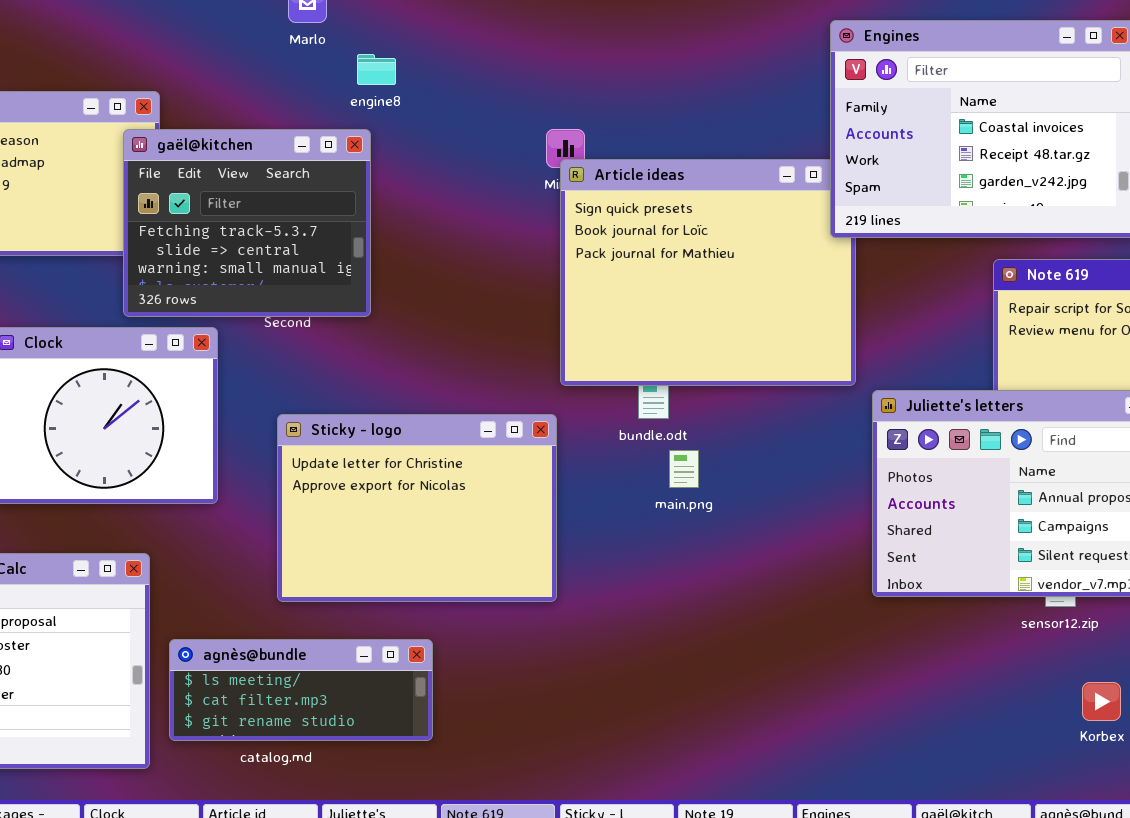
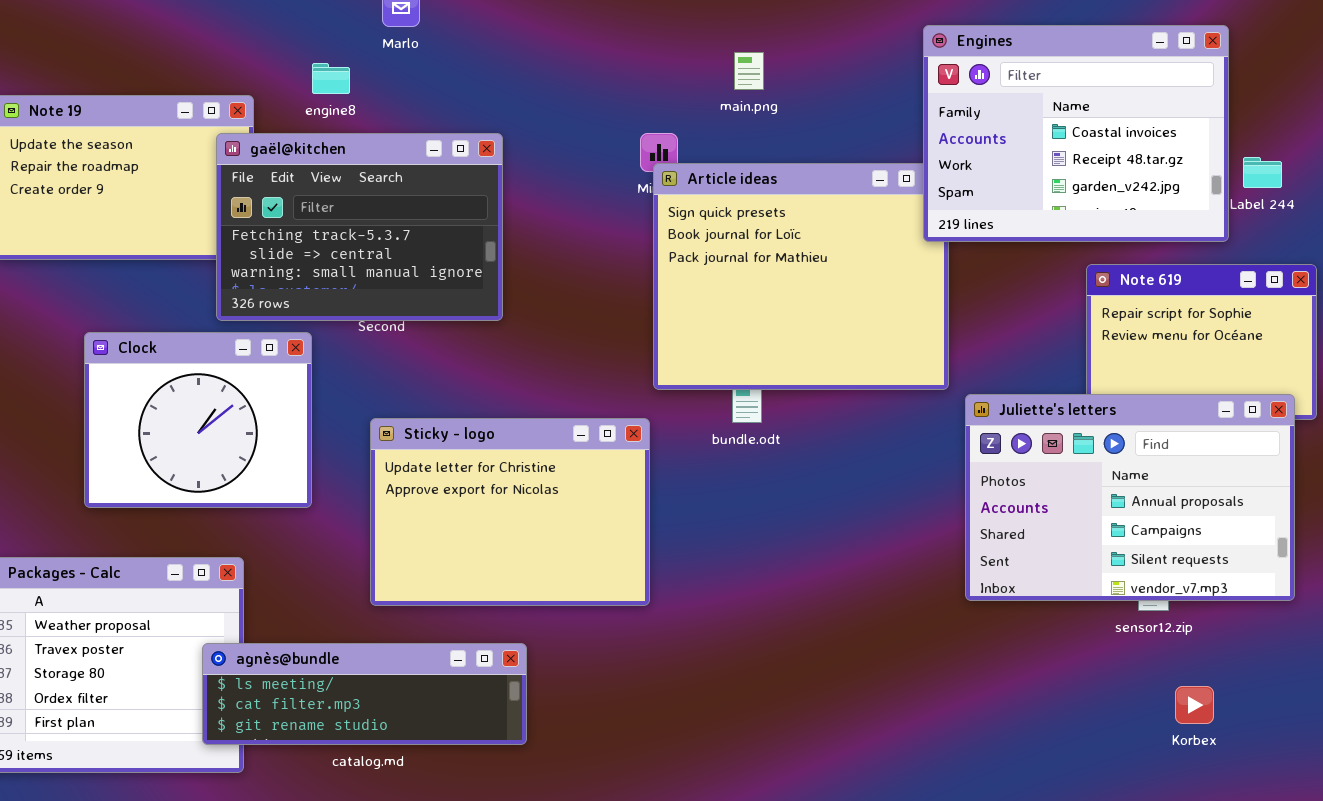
engine8: [357,54,396,85] -> [312,63,350,94], moved
gaël@kitchen: [123,129,371,317] -> [216,133,503,321], resized
main.png: [669,450,699,488] -> [734,52,764,90], moved
agnès@bundle: [169,639,433,741] -> [202,643,527,745], resized

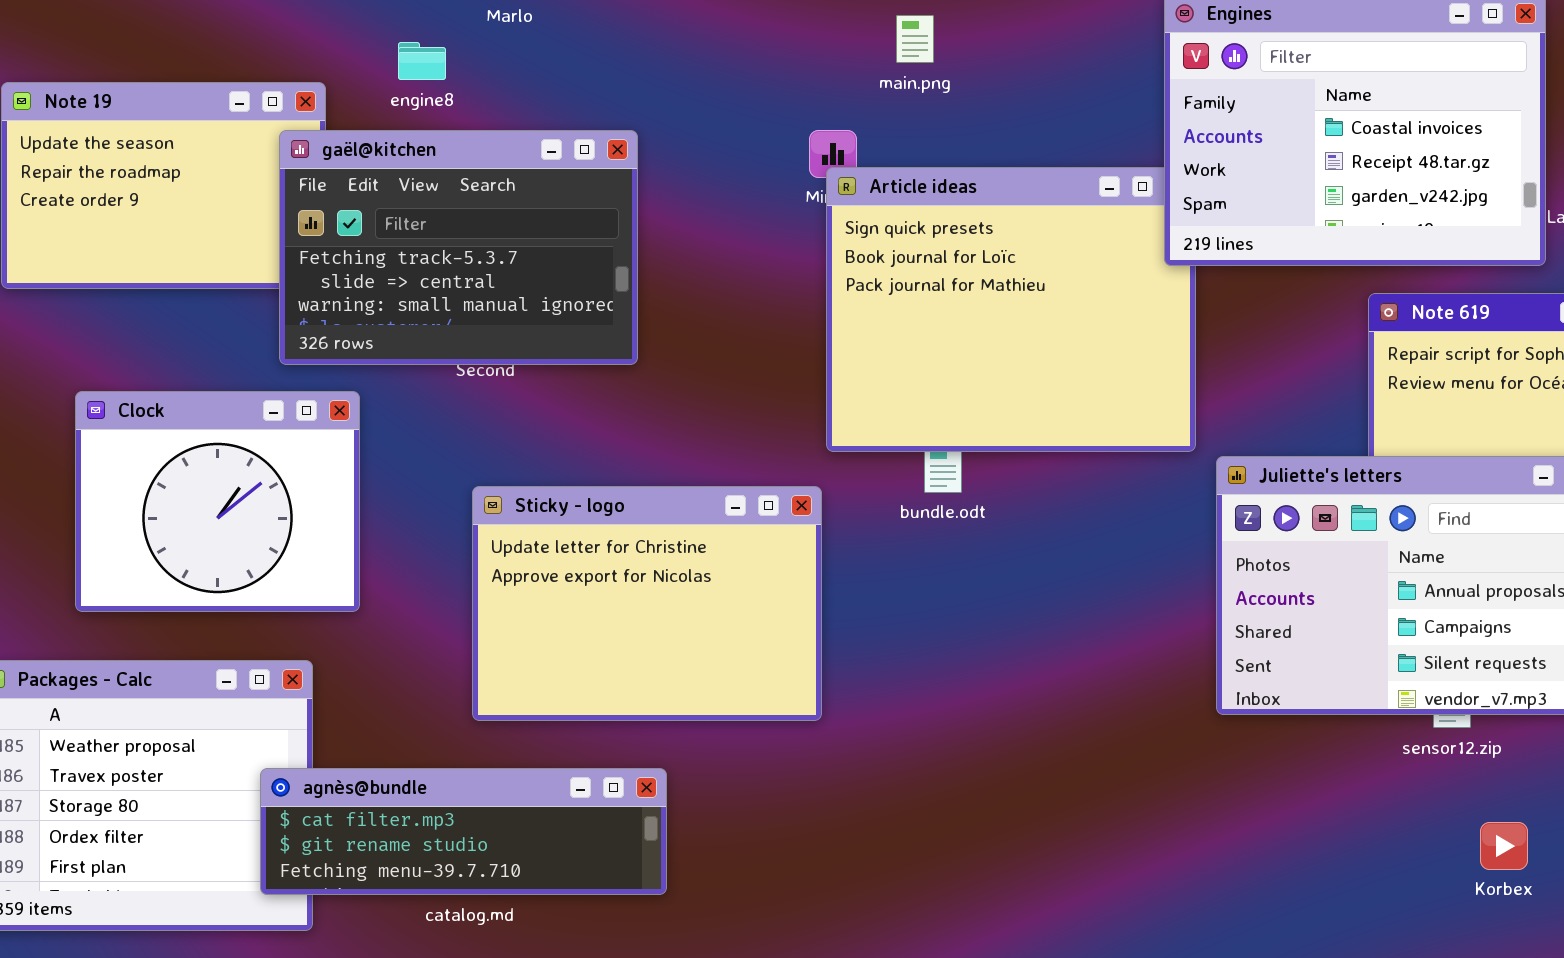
main.png: [734,52,764,90] -> [896,15,934,63], moved
Clock: [84,332,312,508] -> [75,391,360,612], moved
agnès@bundle: [202,643,527,745] -> [260,768,667,895], scrolled down 1 row

